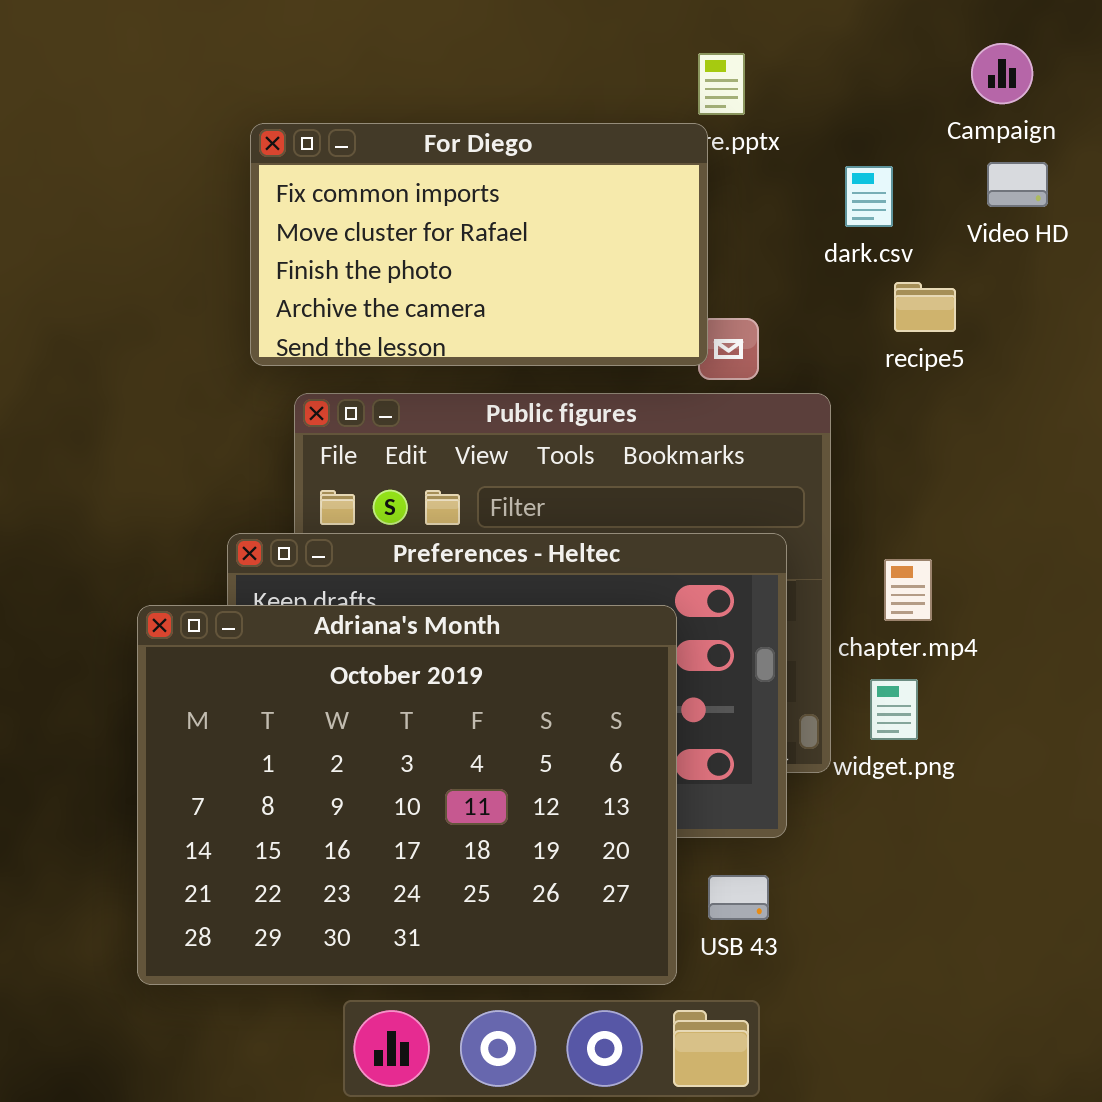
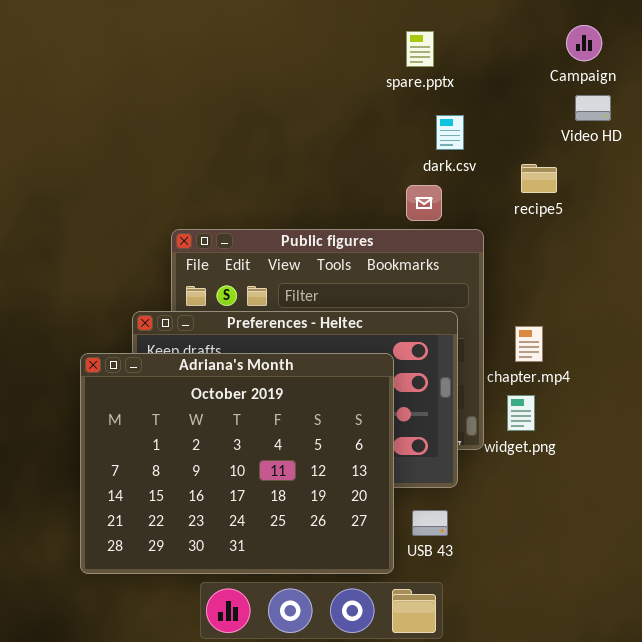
For Diego: [250,123,708,366] -> none, closed
dark.csv: [845,166,893,227] -> [436,115,464,150], moved

